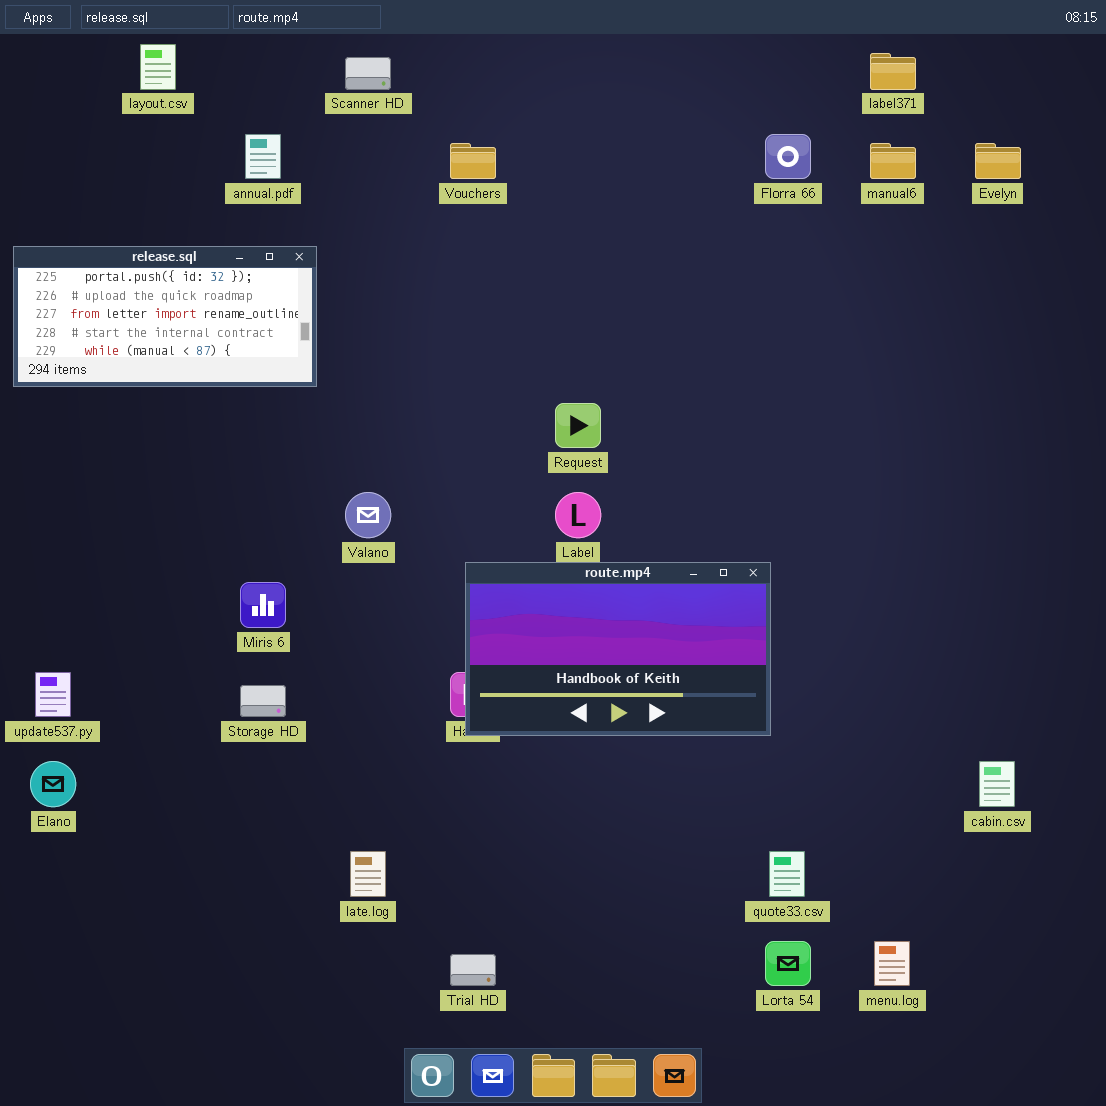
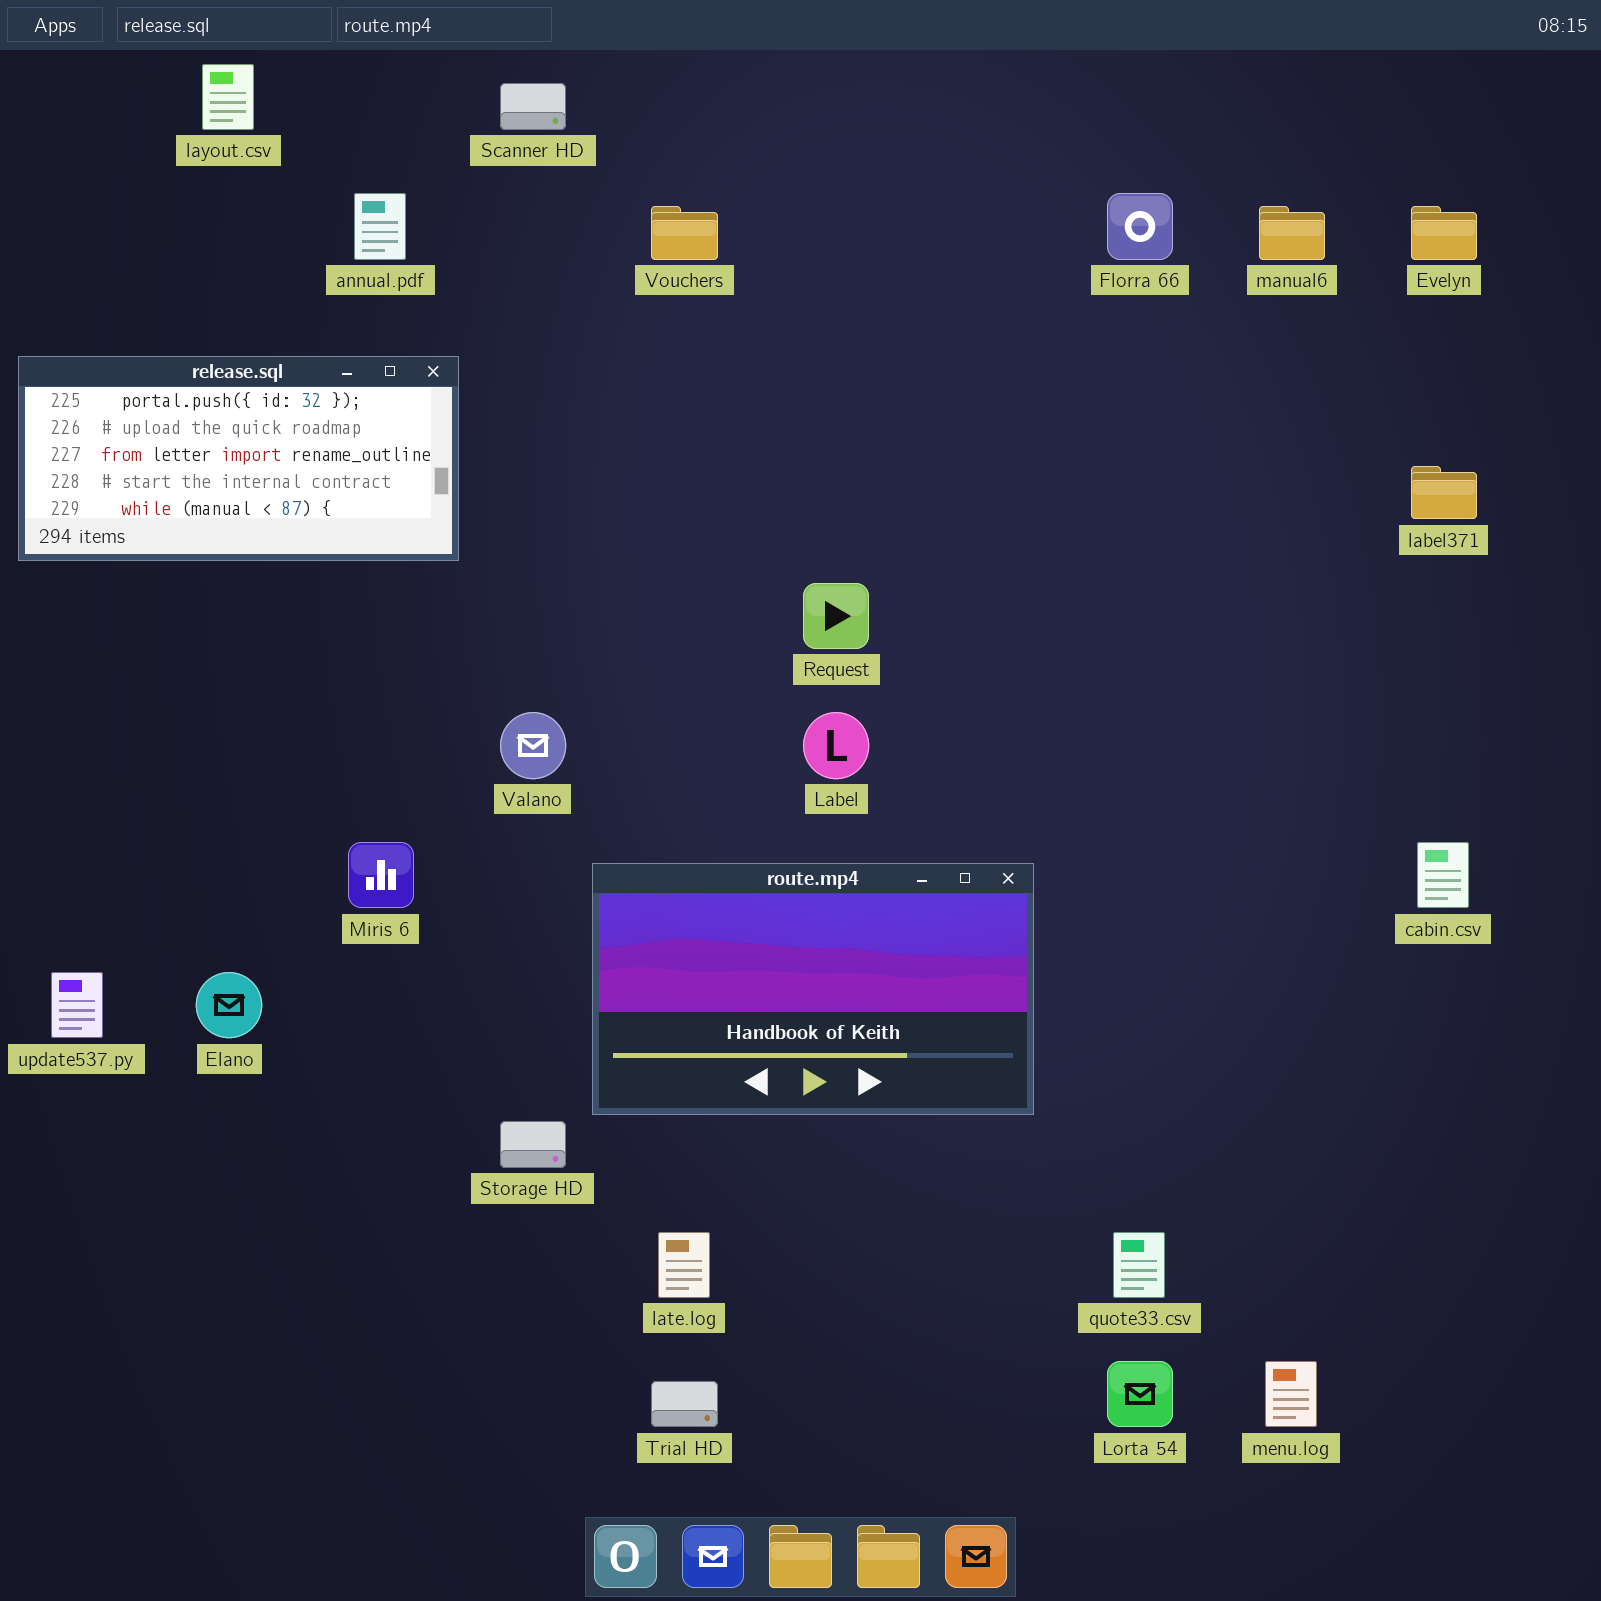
label371: [870,53,916,90] -> [1411,466,1477,519], moved
route.mp4: [465,562,771,736] -> [592,863,1034,1115], moved
Storage HD: [240,685,286,717] -> [500,1121,566,1168], moved
Elano: [30,761,76,807] -> [196,972,262,1038], moved
cabin.csv: [979,761,1015,807] -> [1417,842,1469,908], moved
late.log: [350,851,386,897] -> [658,1232,710,1298], moved

